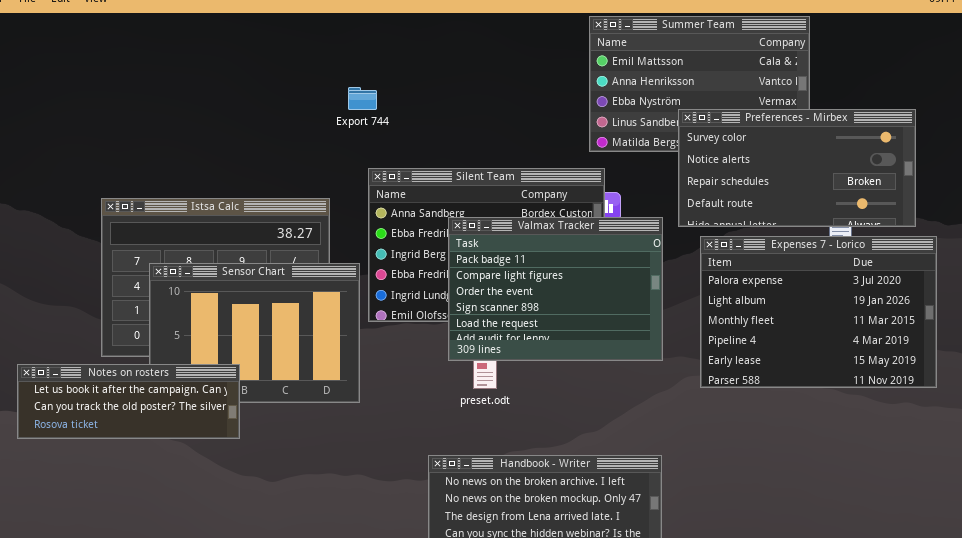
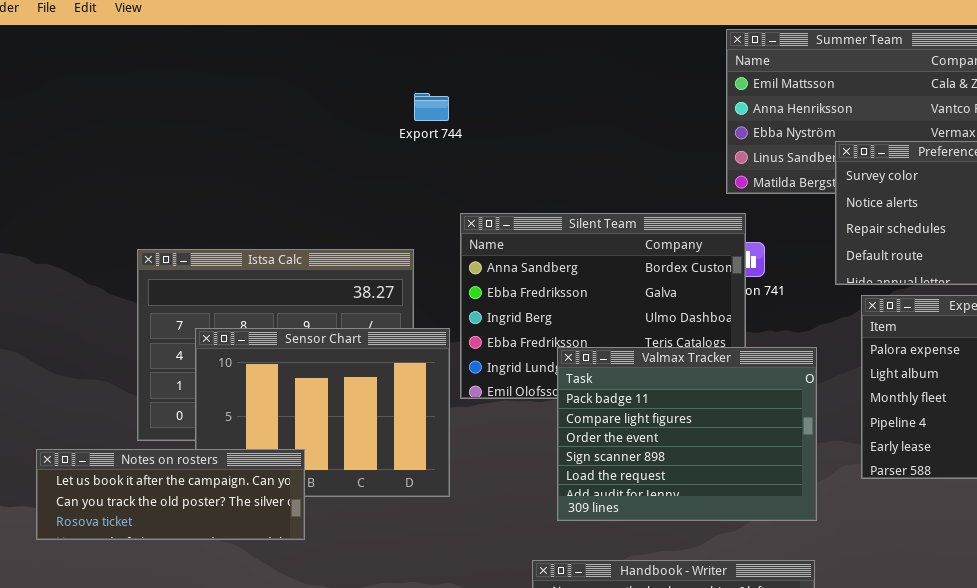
Export 744: [348,87,377,110] -> [414,93,449,121], moved
Valmax Tracker: [448,217,663,361] -> [557,347,817,521], moved

